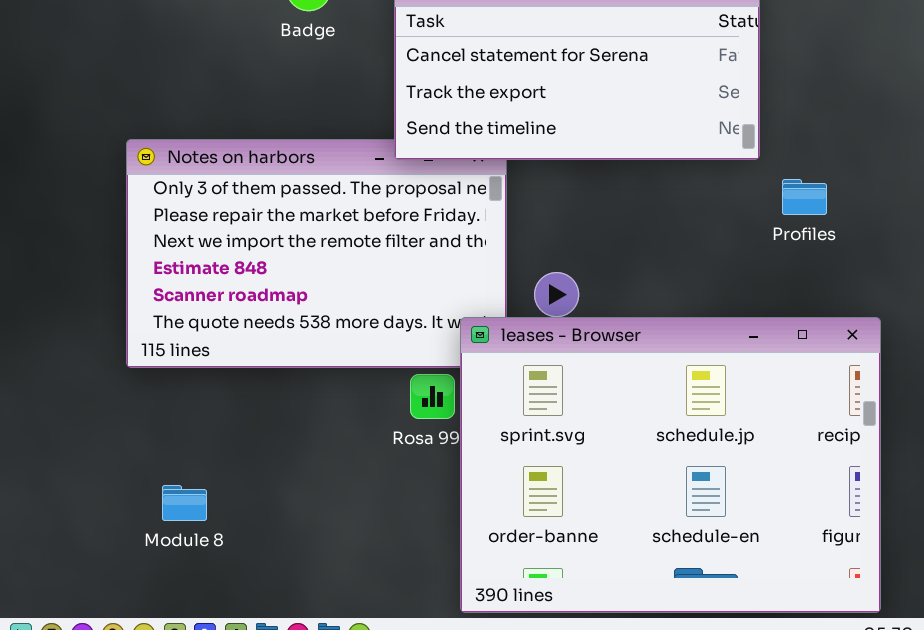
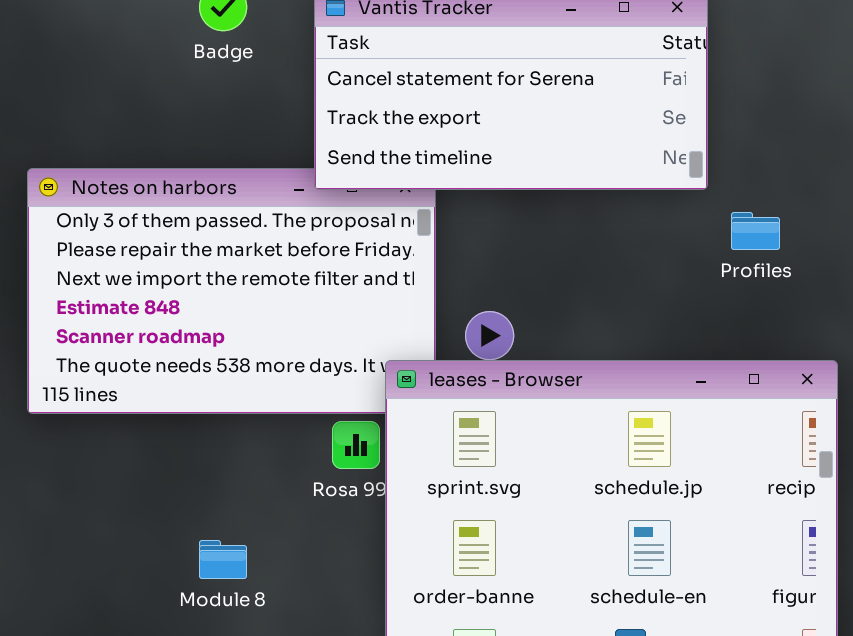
Module 8: [162,485,207,521] -> [199,540,247,579], moved

